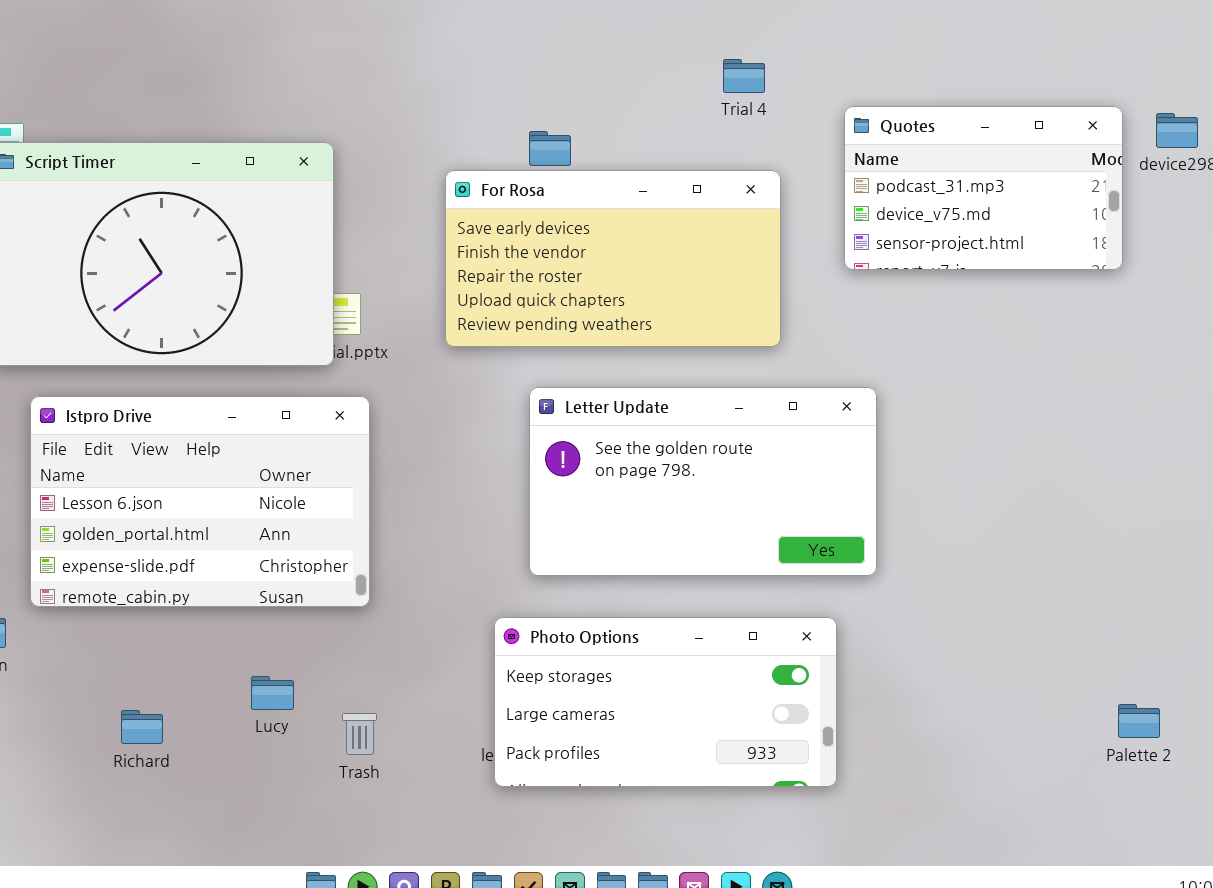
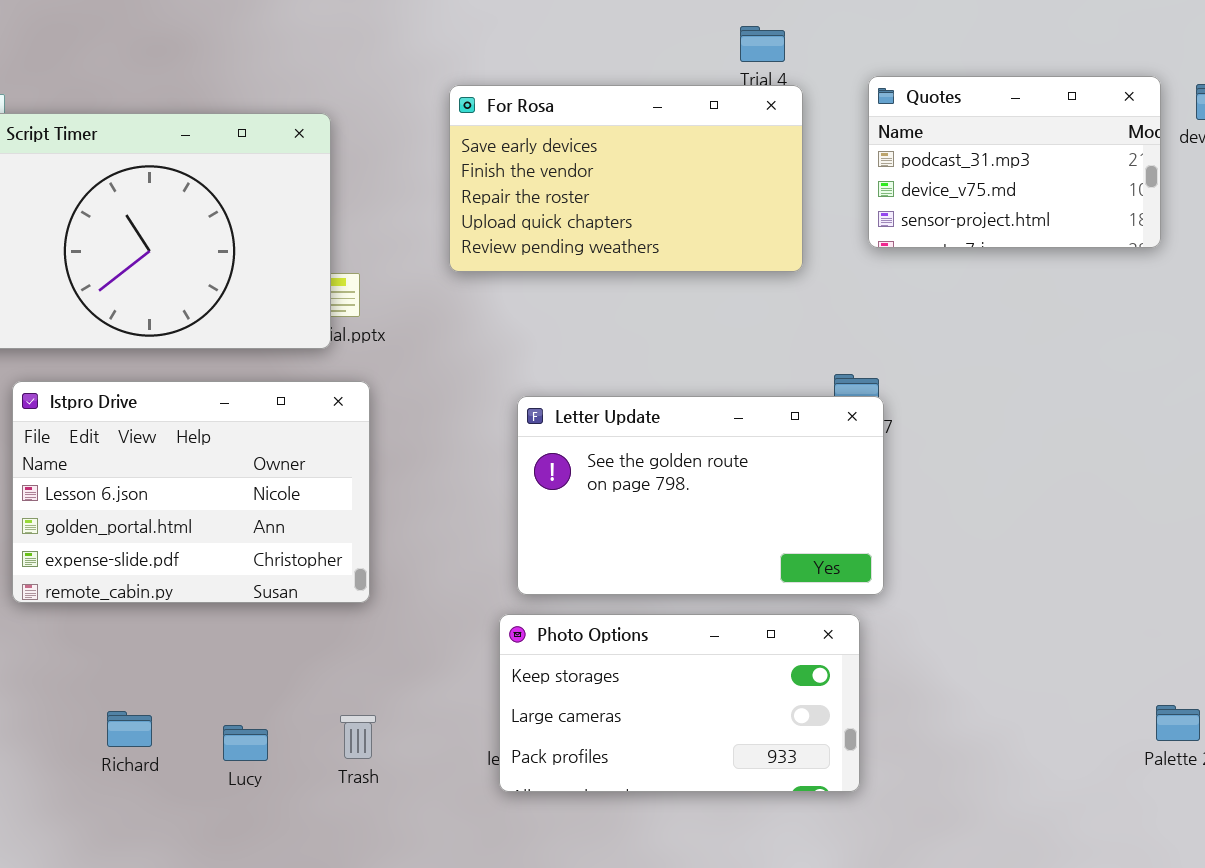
For Rosa: [445,170,781,347] -> [449,85,803,272], moved
Letter Update: [529,387,877,576] -> [517,396,884,595], moved
Lucy: [251,676,294,710] -> [223,725,268,761], moved

